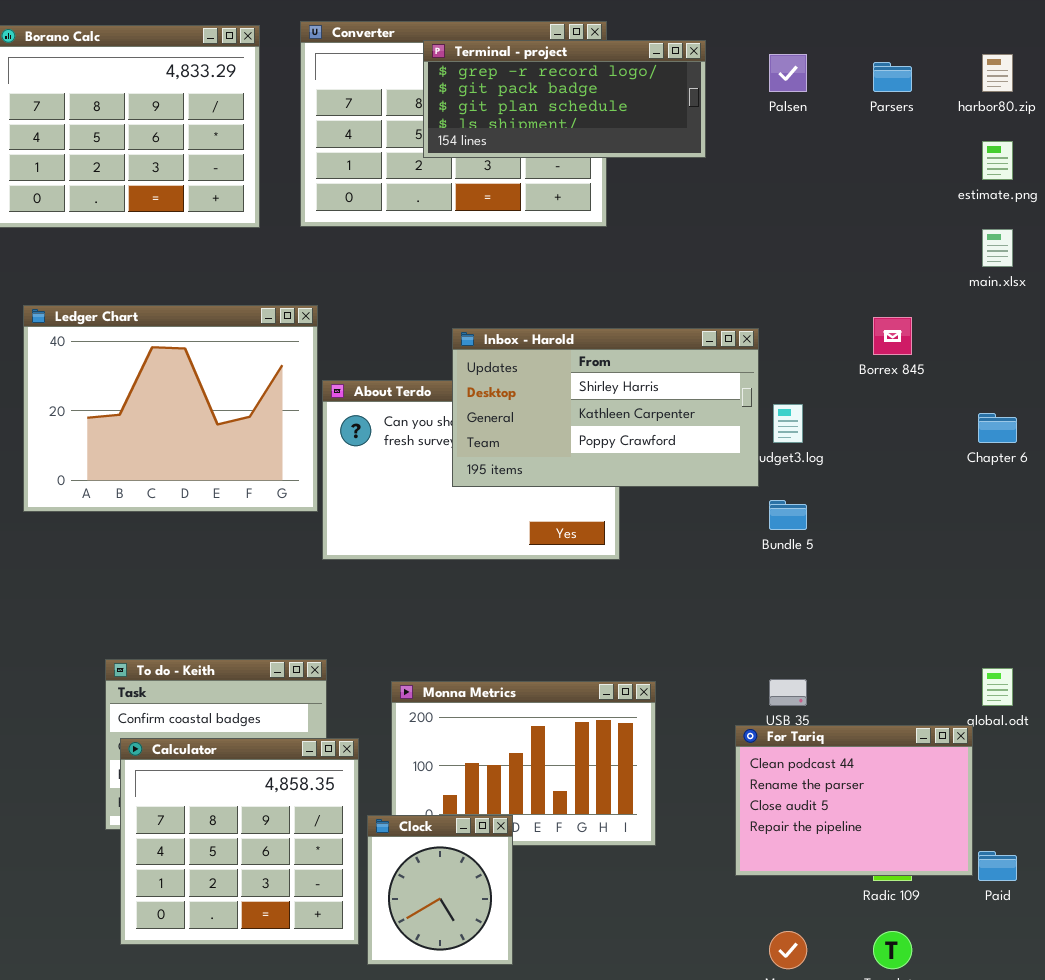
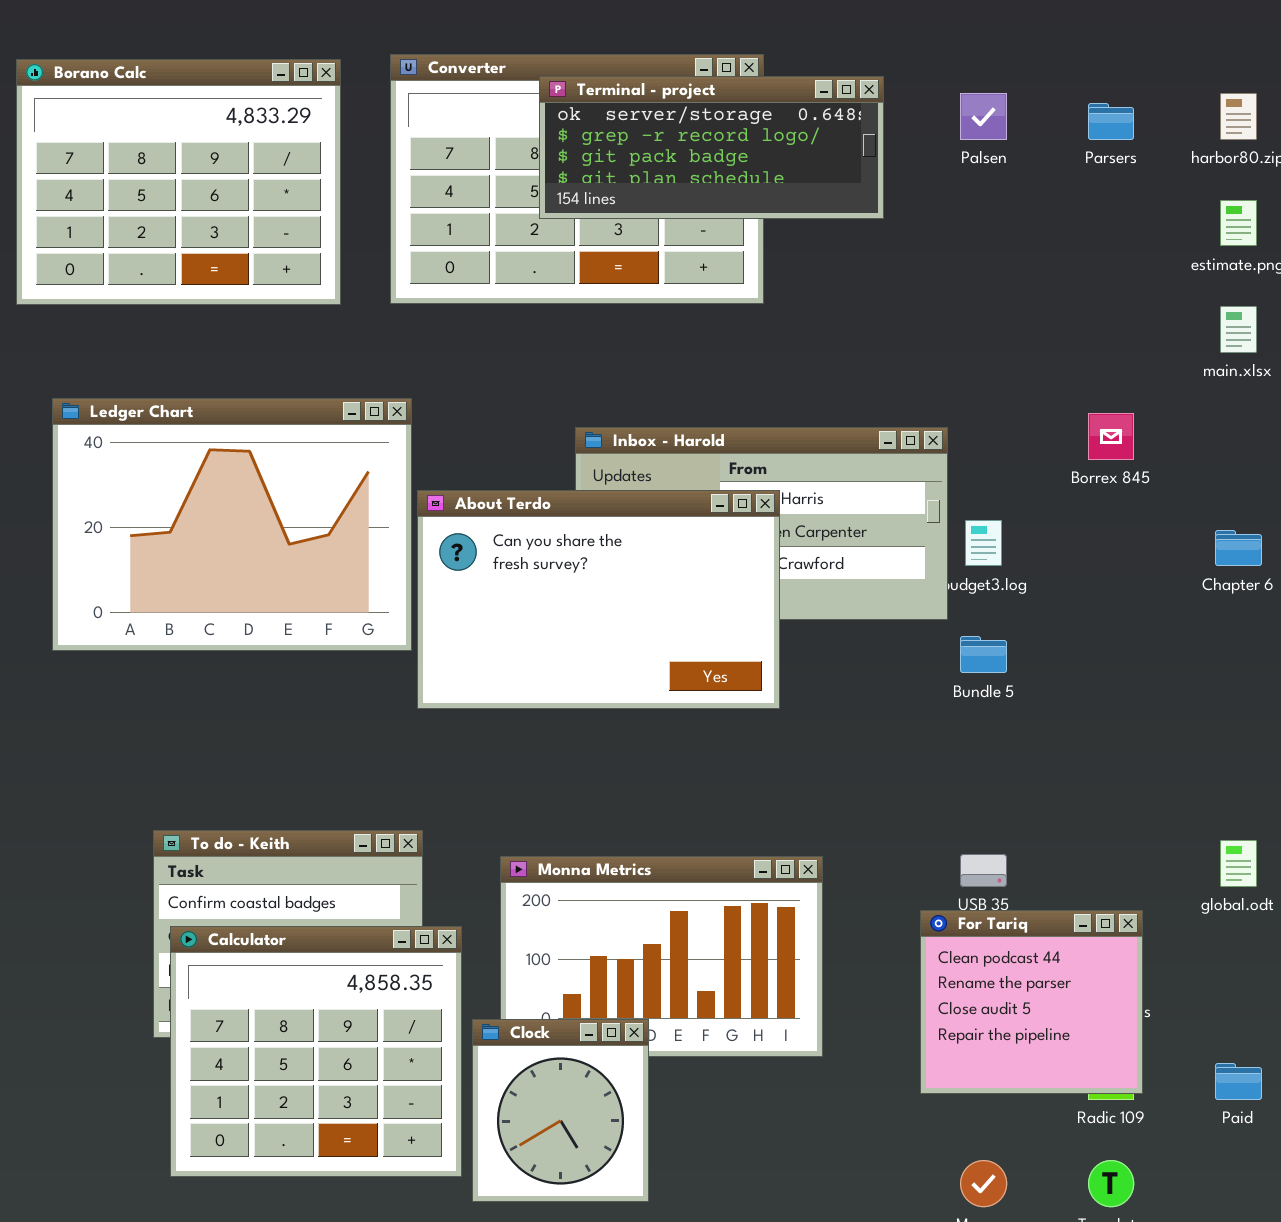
Terminal - project: [423,40,706,158] -> [539,76,884,219], scrolled up 1 row
About Terdo: [322,380,620,560] -> [417,490,780,709], raised
For Tariq: [735,725,973,876] -> [920,910,1143,1094], resized

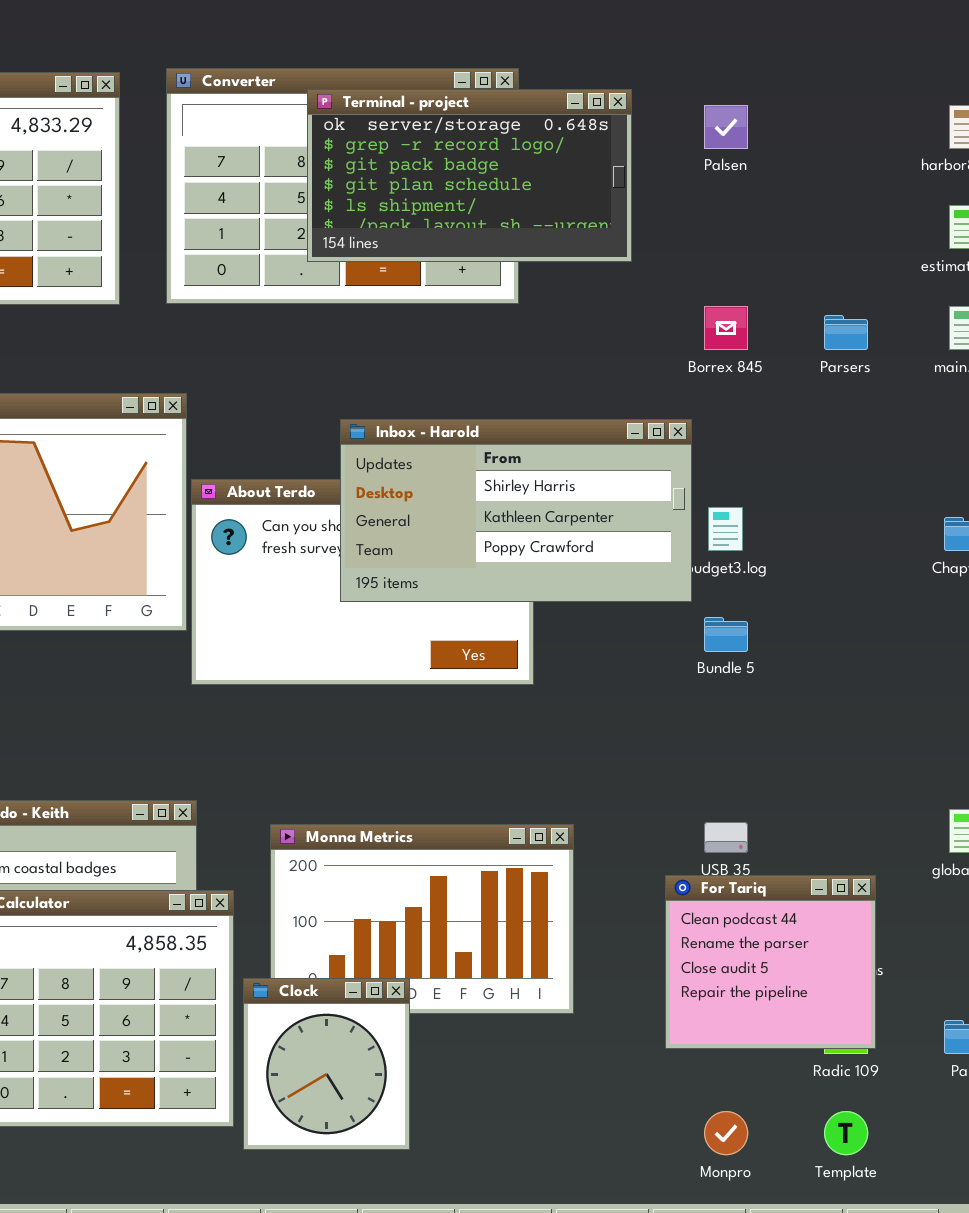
Terminal - project: [539,76,884,219] -> [307,89,632,262], resized
Parsers: [1088,103,1134,140] -> [824,315,868,350], moved
Borrex 845: [1088,413,1134,460] -> [704,306,748,350], moved
Inbox - Harold: [575,427,948,620] -> [340,419,692,602], raised

